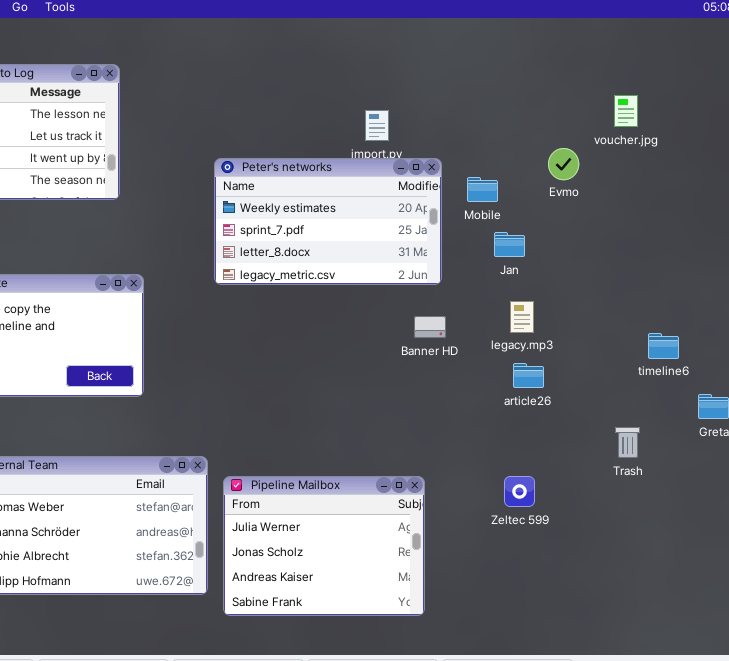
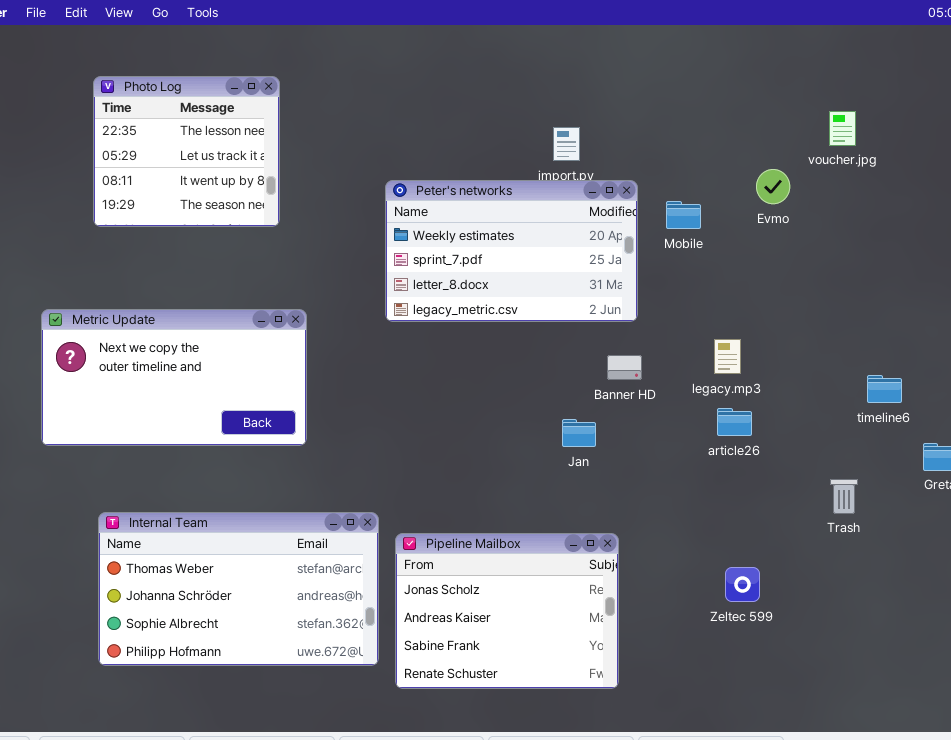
Jan: [494,232,525,257] -> [562,419,596,447], moved
Pipeline Mailbox: [223,476,425,616] -> [395,533,619,689], scrolled down 1 row
Zeltec 599: [504,476,535,507] -> [725,567,760,602], moved

